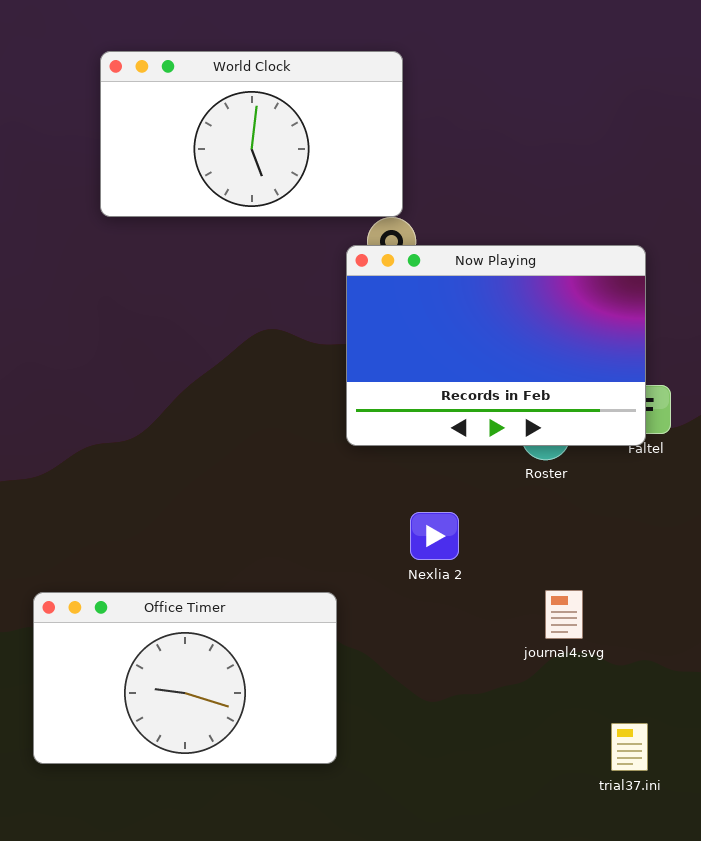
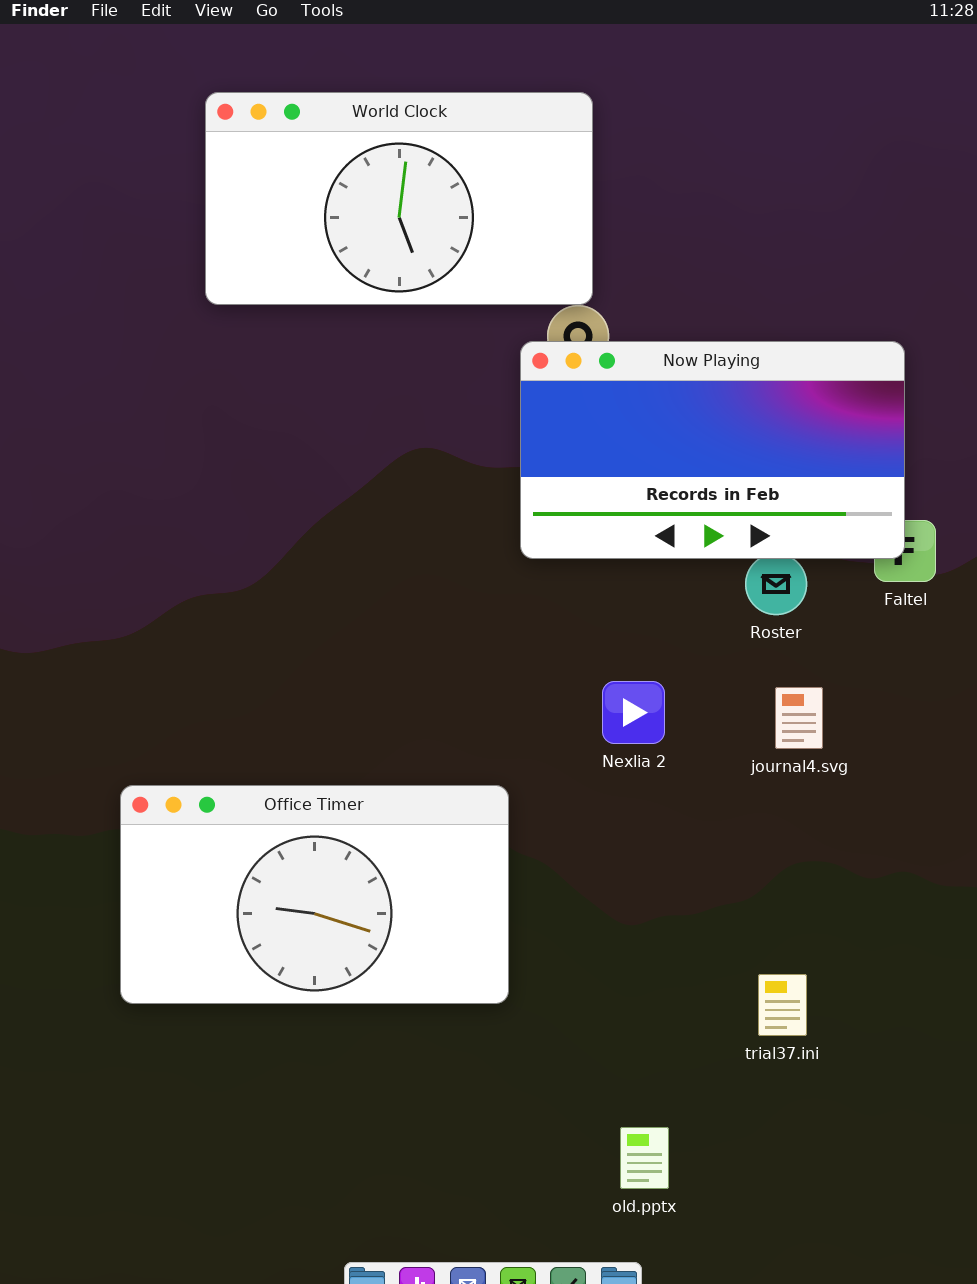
Now Playing: [346,245,646,446] -> [520,341,905,559], resized
journal4.svg: [545,590,583,639] -> [775,687,823,749], moved
trial37.ini: [611,723,648,771] -> [758,974,807,1036], moved

